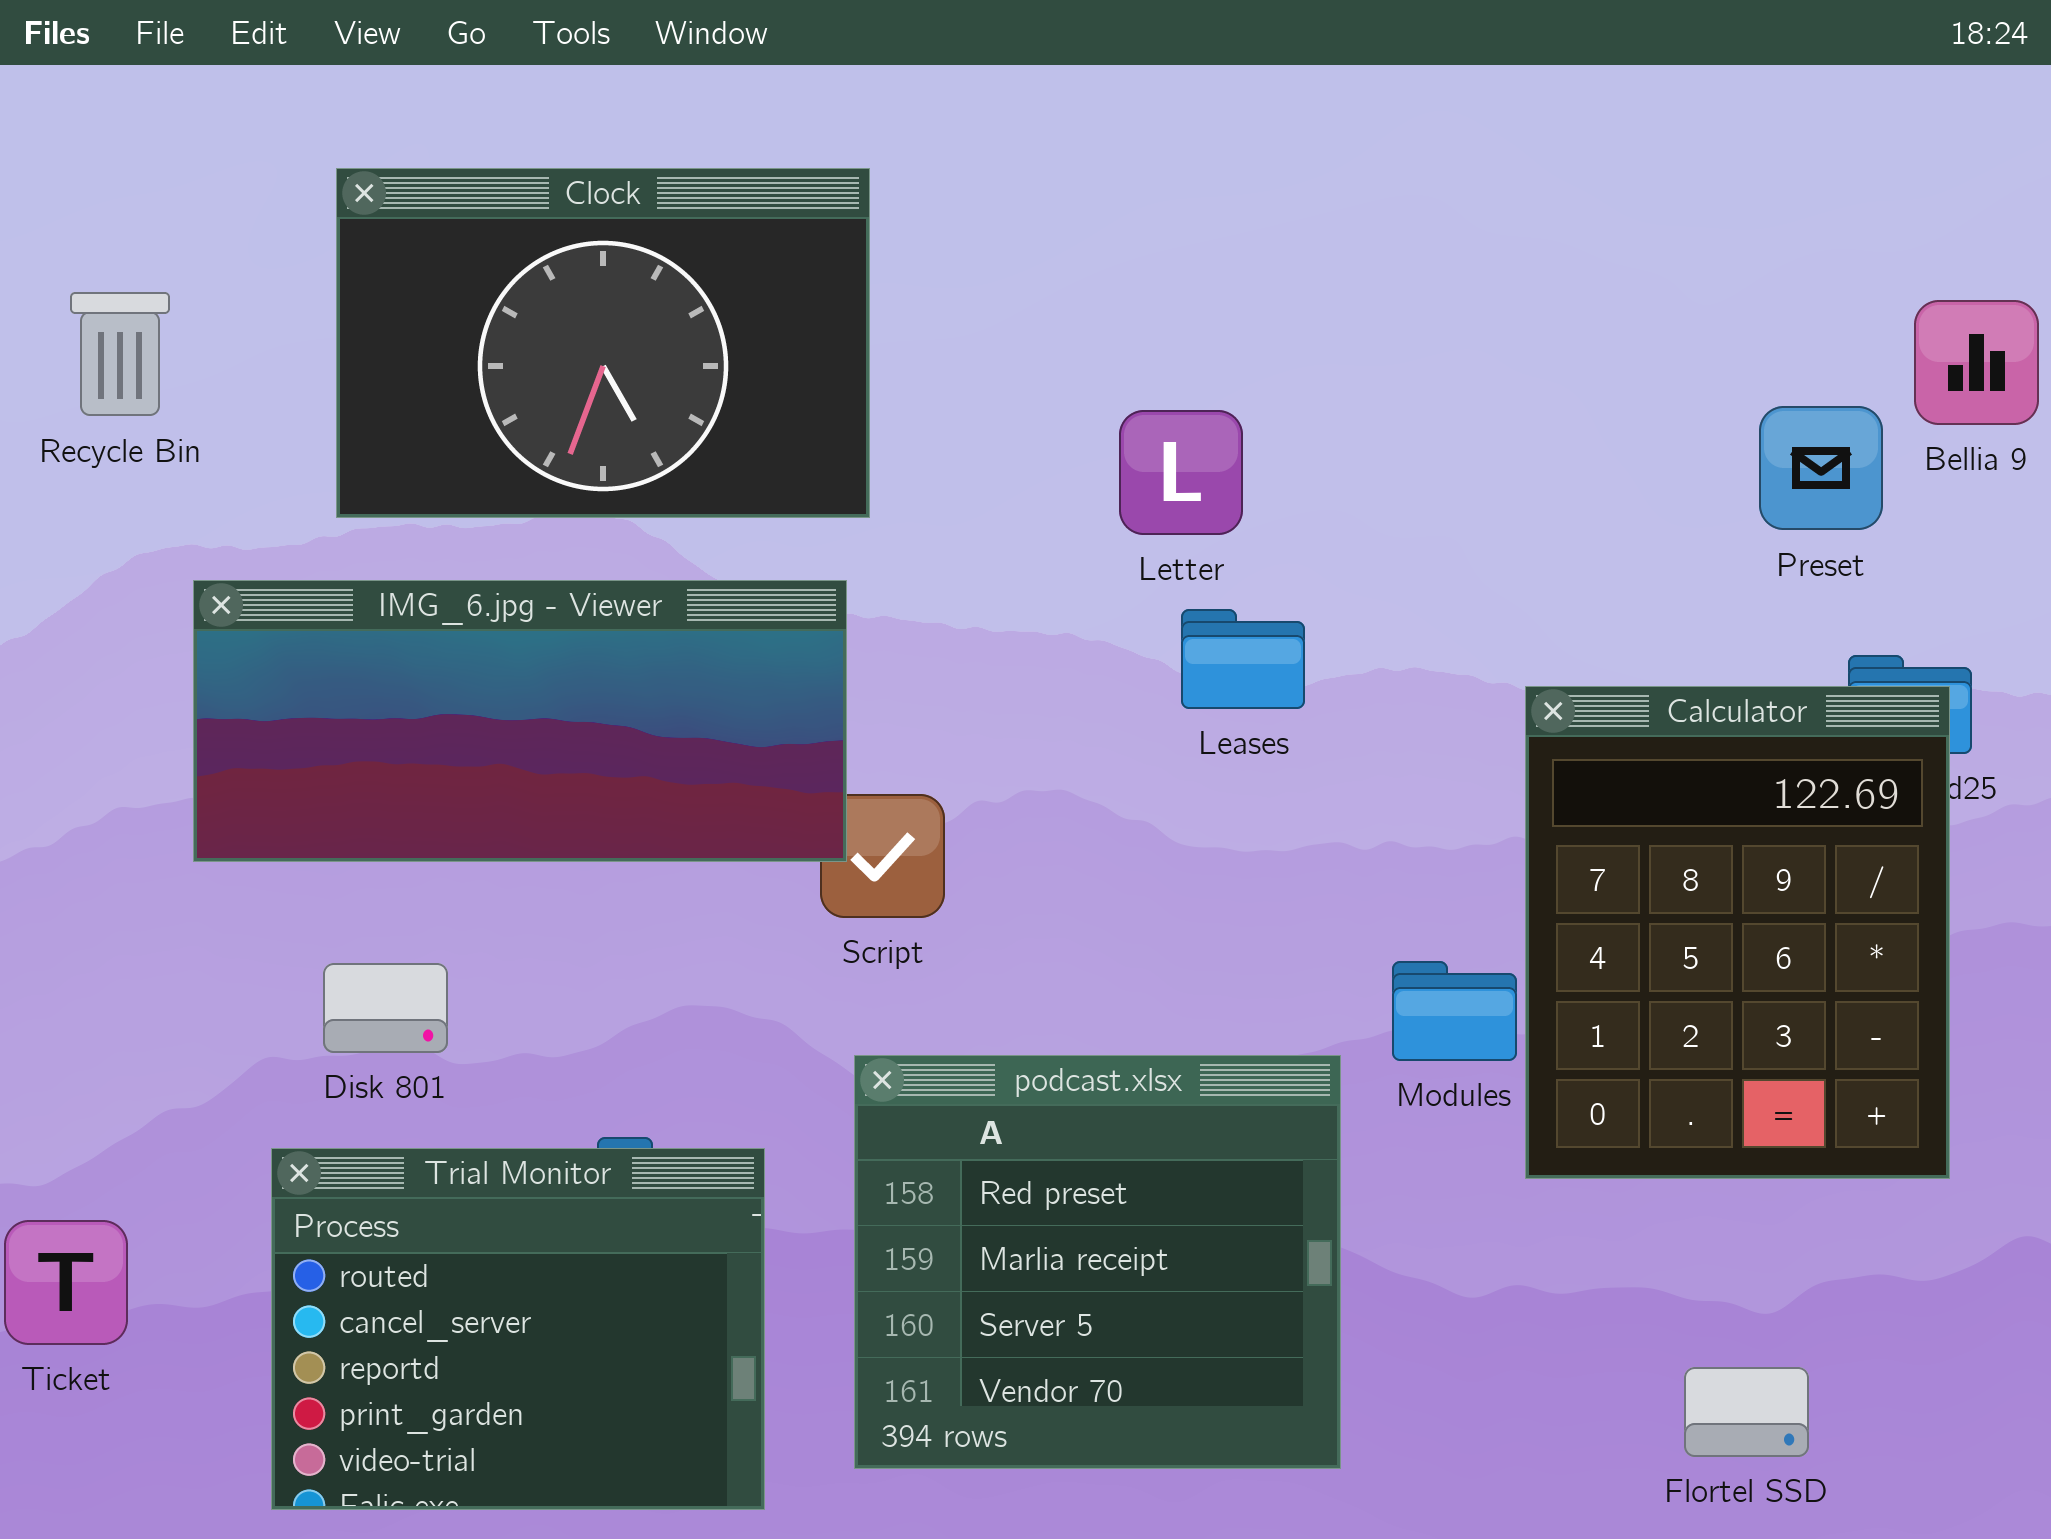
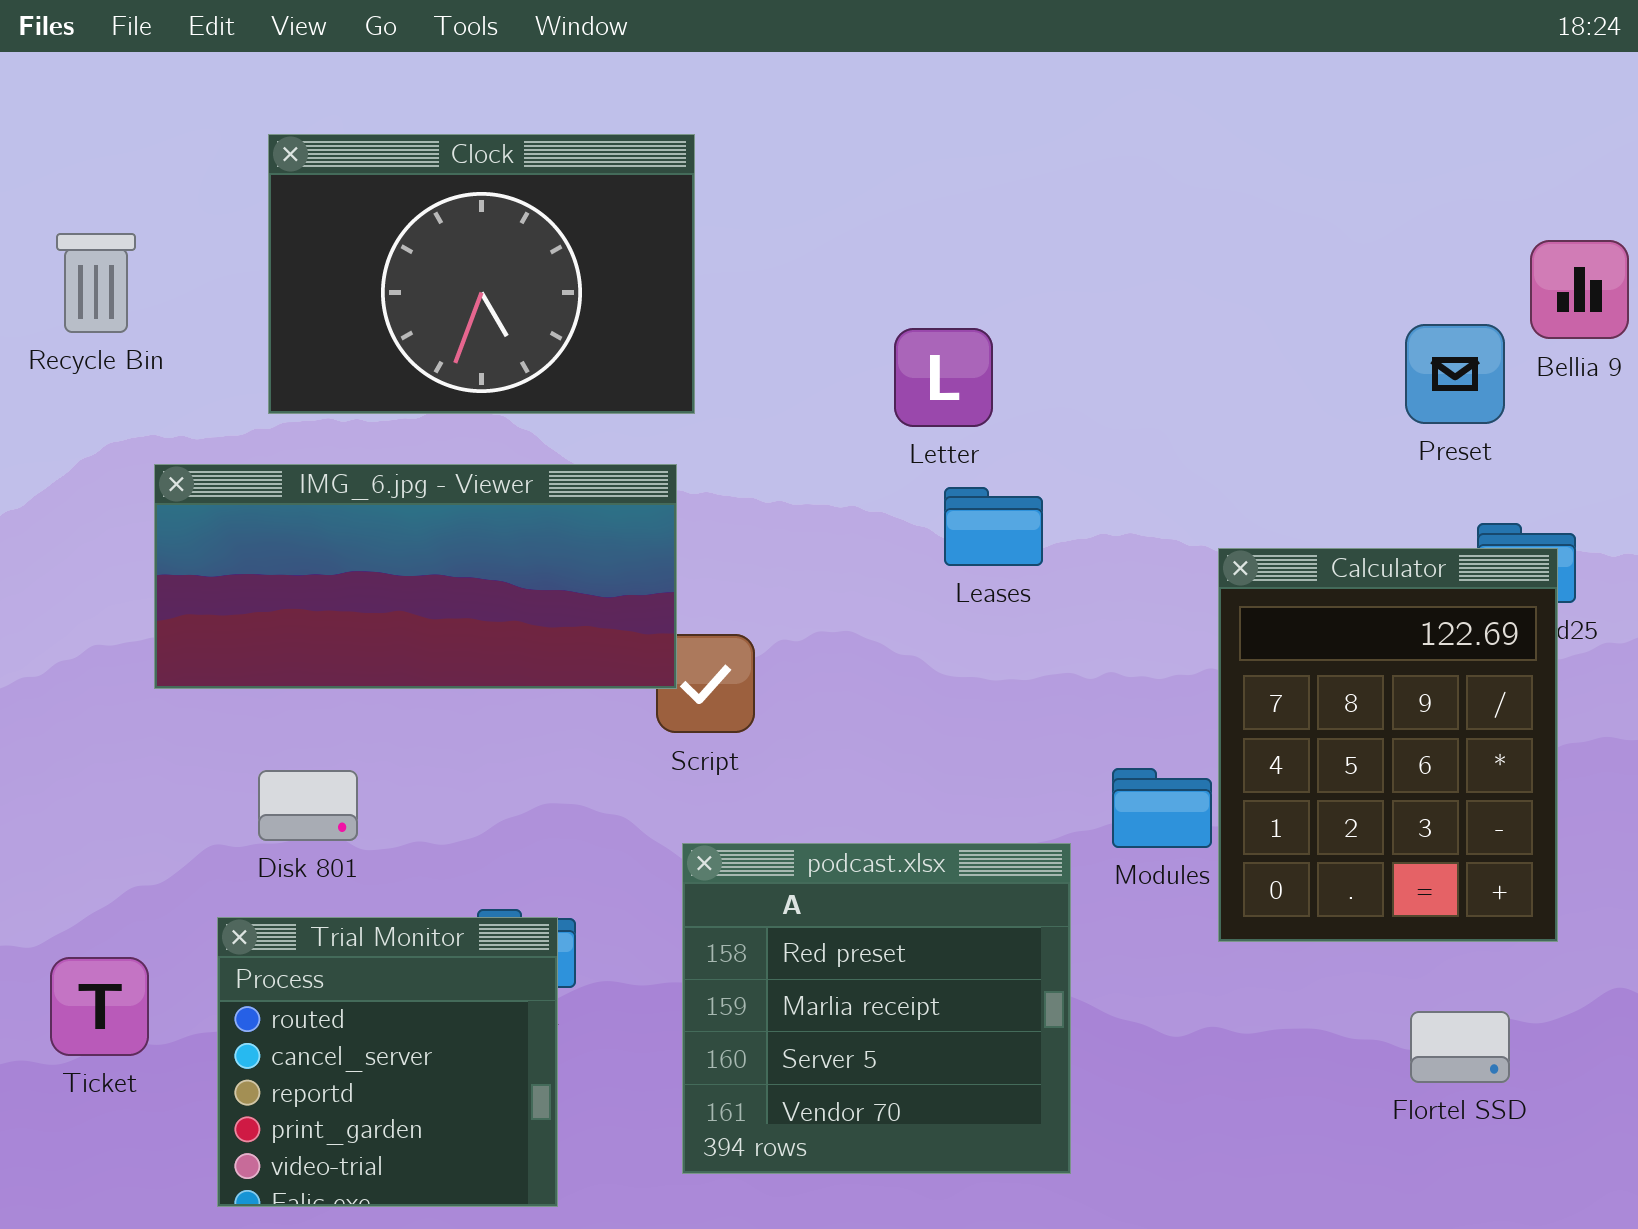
Trial Monitor: [271,1148,765,1510] -> [217,917,558,1207], resized
Ticket: [4,1220,128,1345] -> [50,957,149,1056], moved
Flortel SSD: [1684,1367,1809,1457] -> [1410,1011,1510,1083], moved

